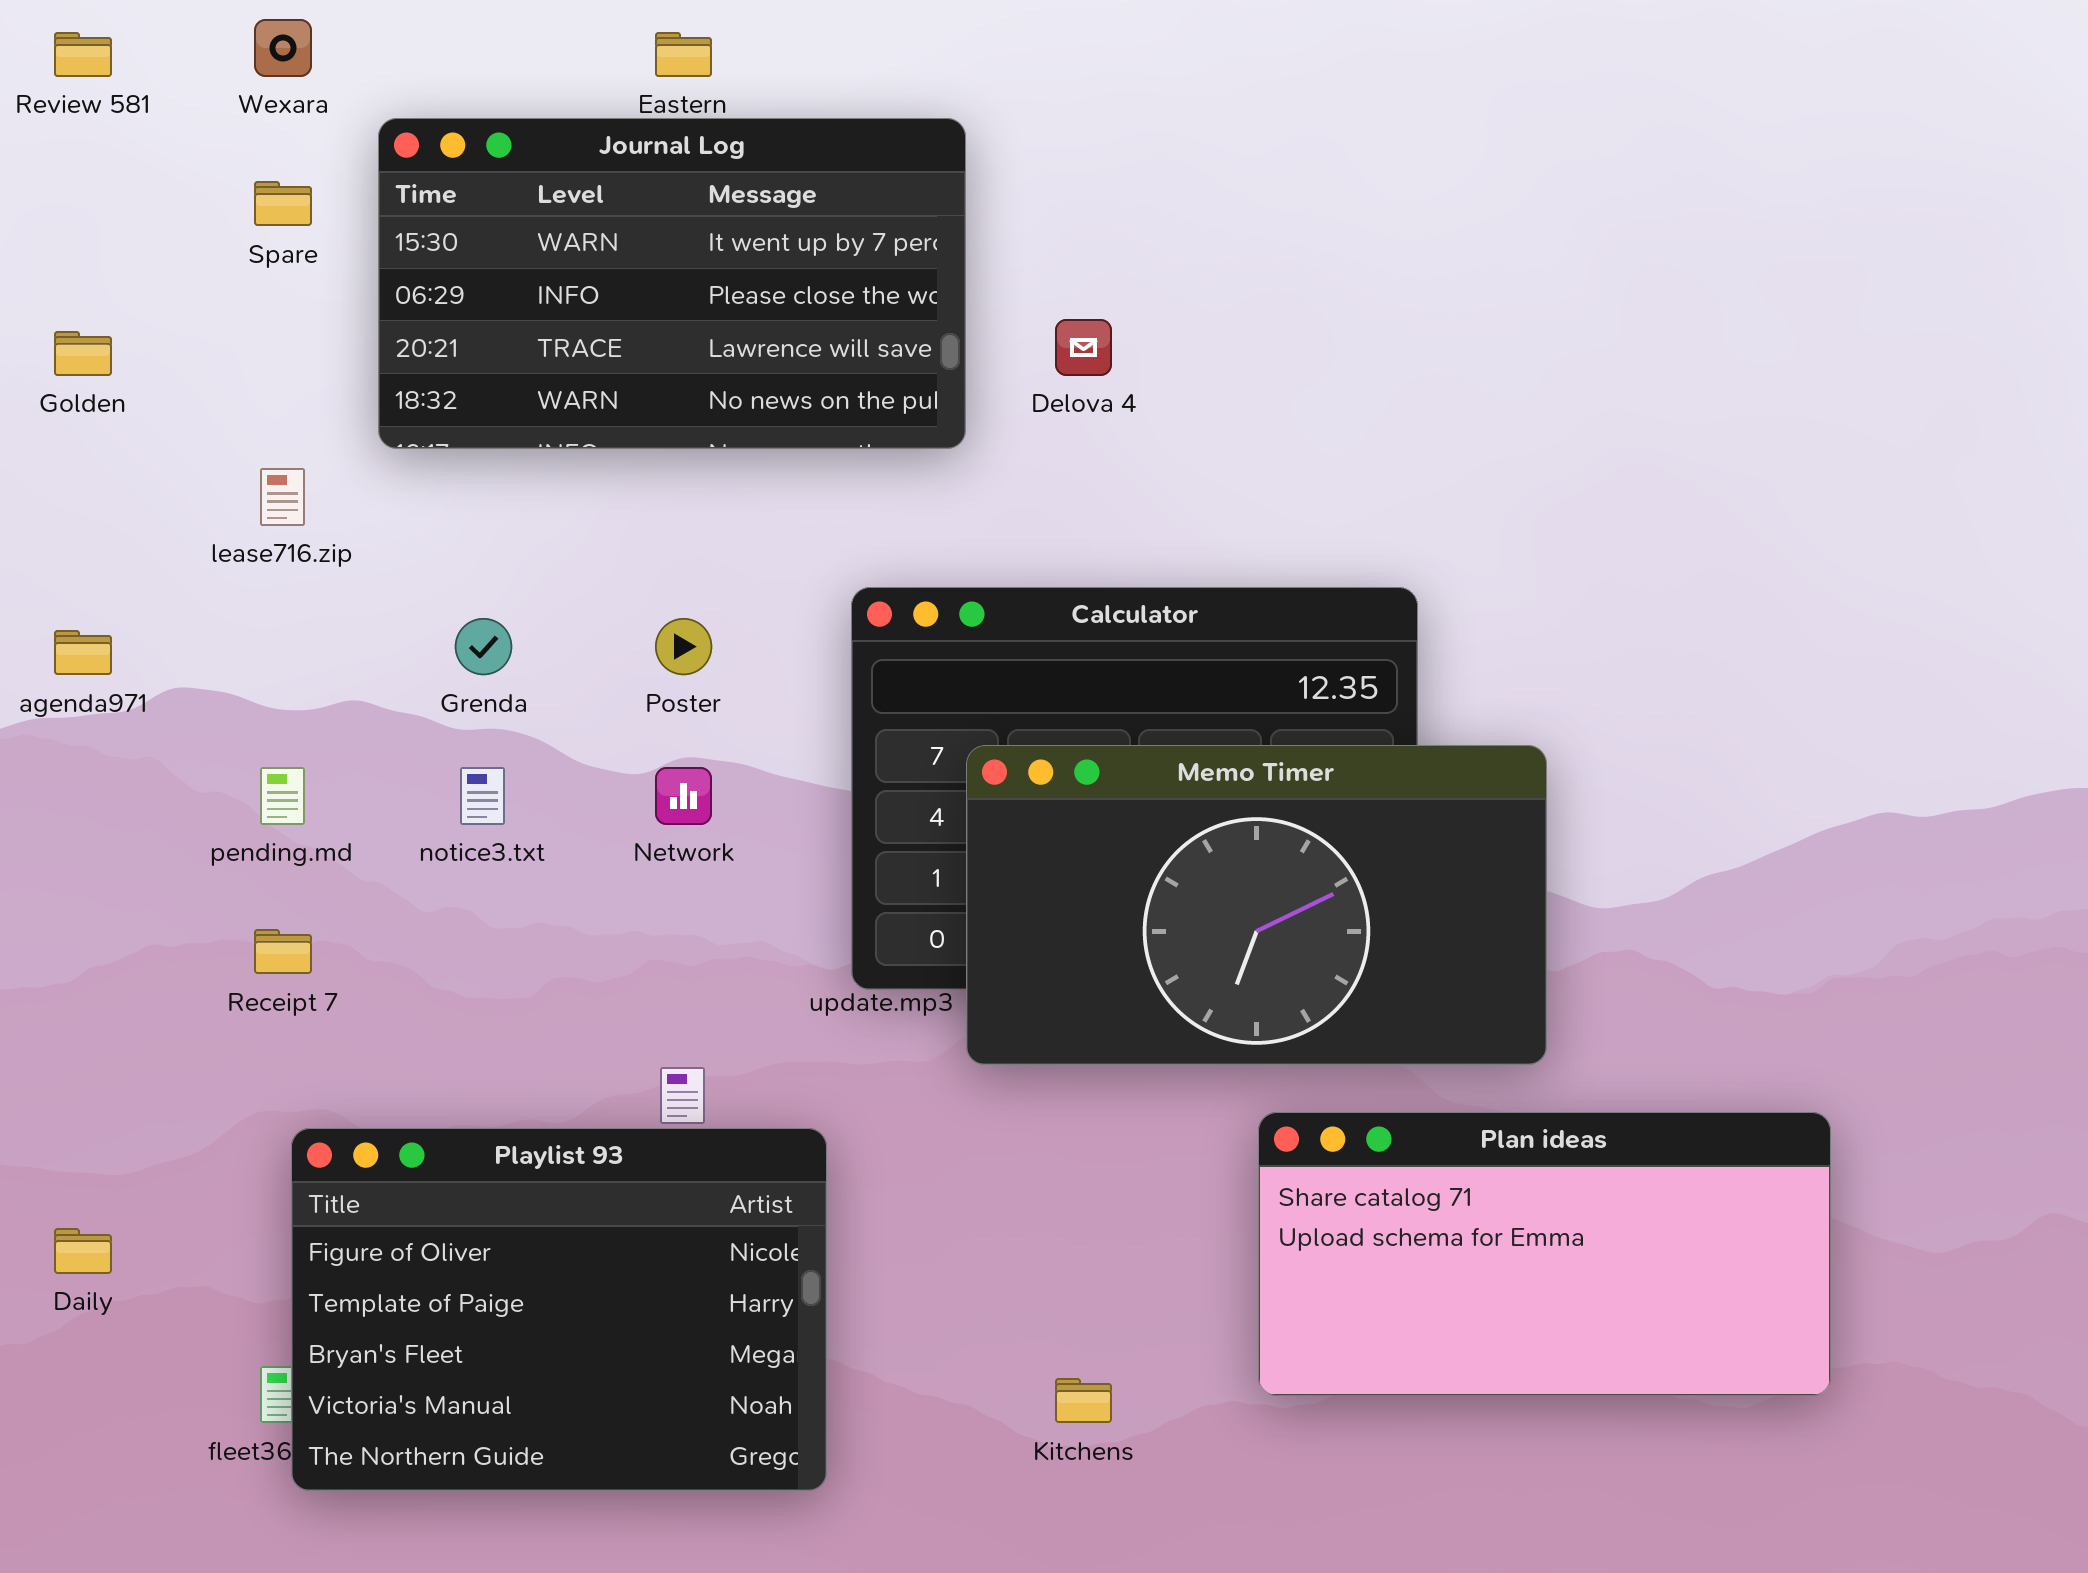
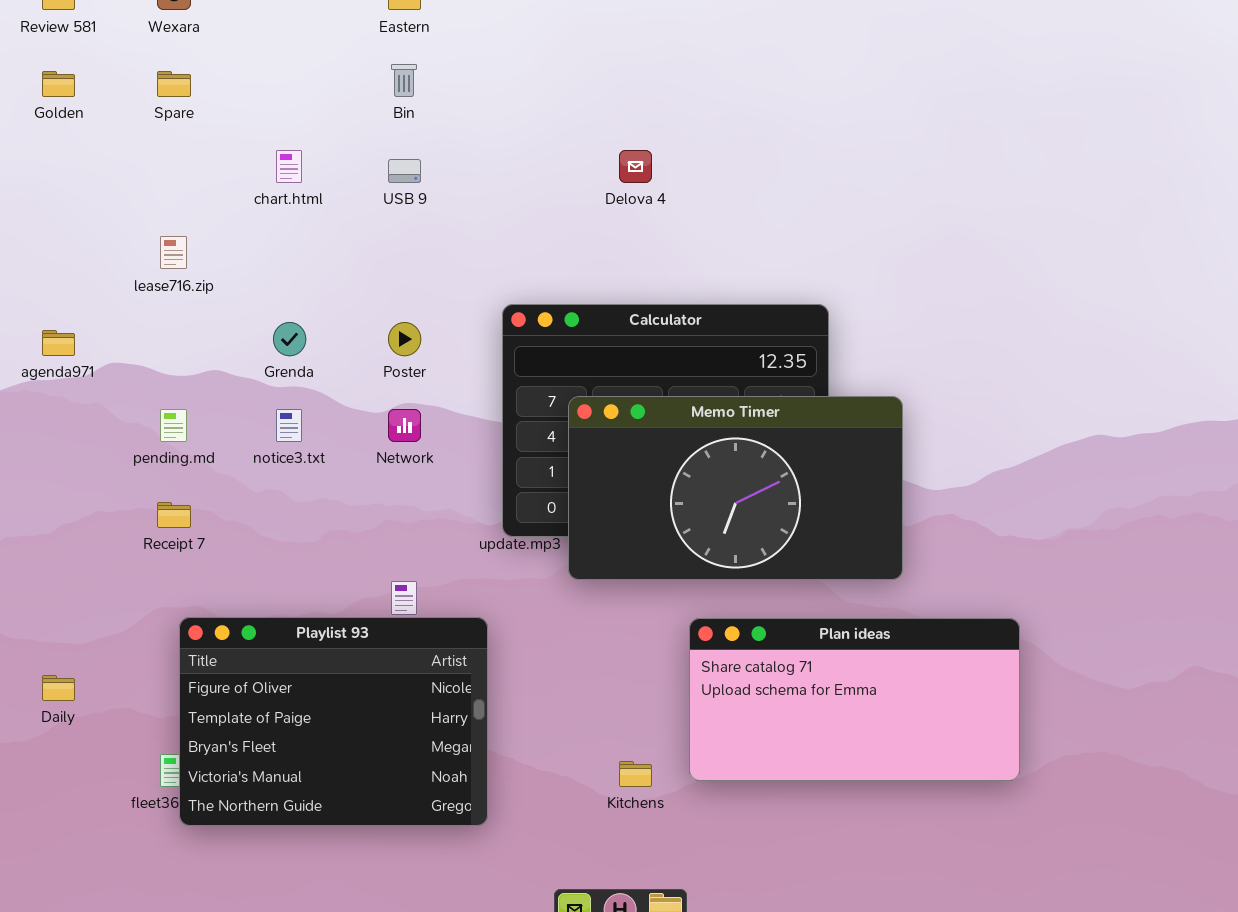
Journal Log: [378,118,966,449] -> none, closed
Golden: [54,331,112,376] -> [42,71,75,97], moved
Plan ideas: [1258,1112,1831,1396] -> [689,618,1020,781], moved

